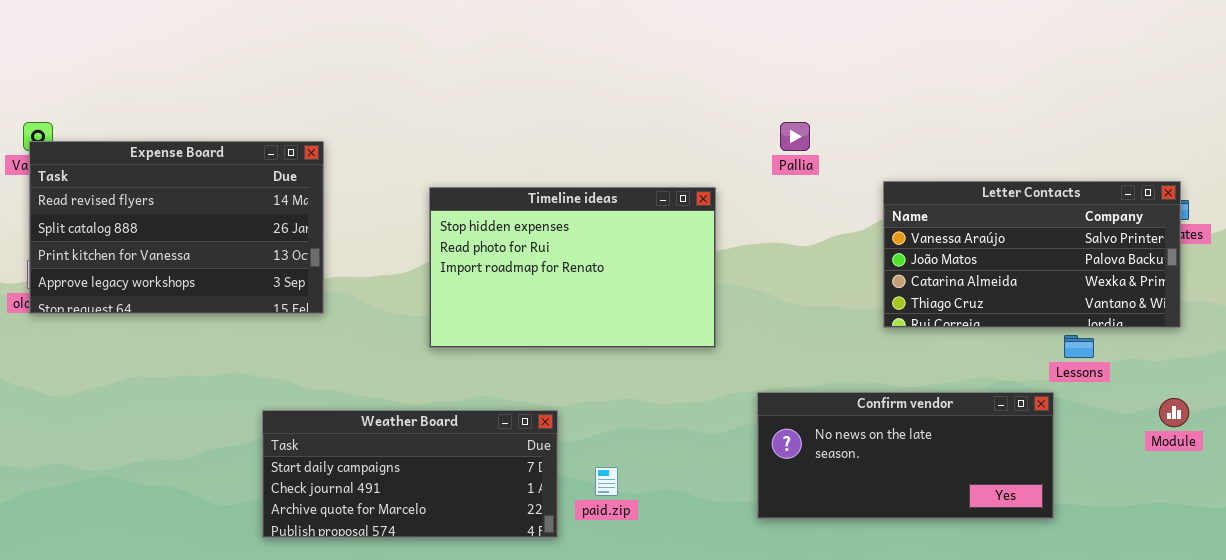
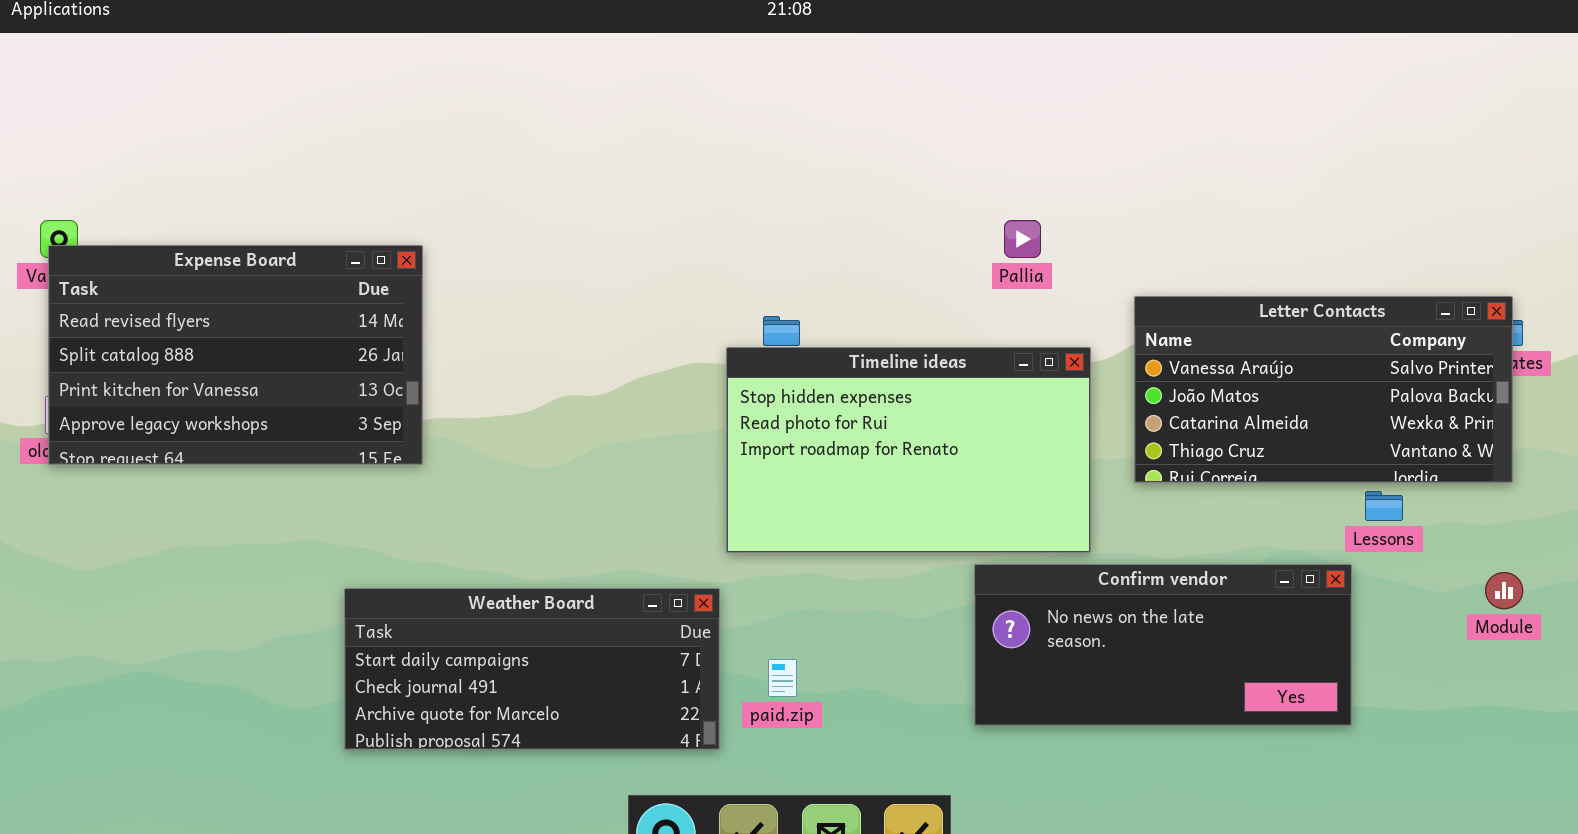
Timeline ideas: [429,187,716,348] -> [726,347,1091,553], moved

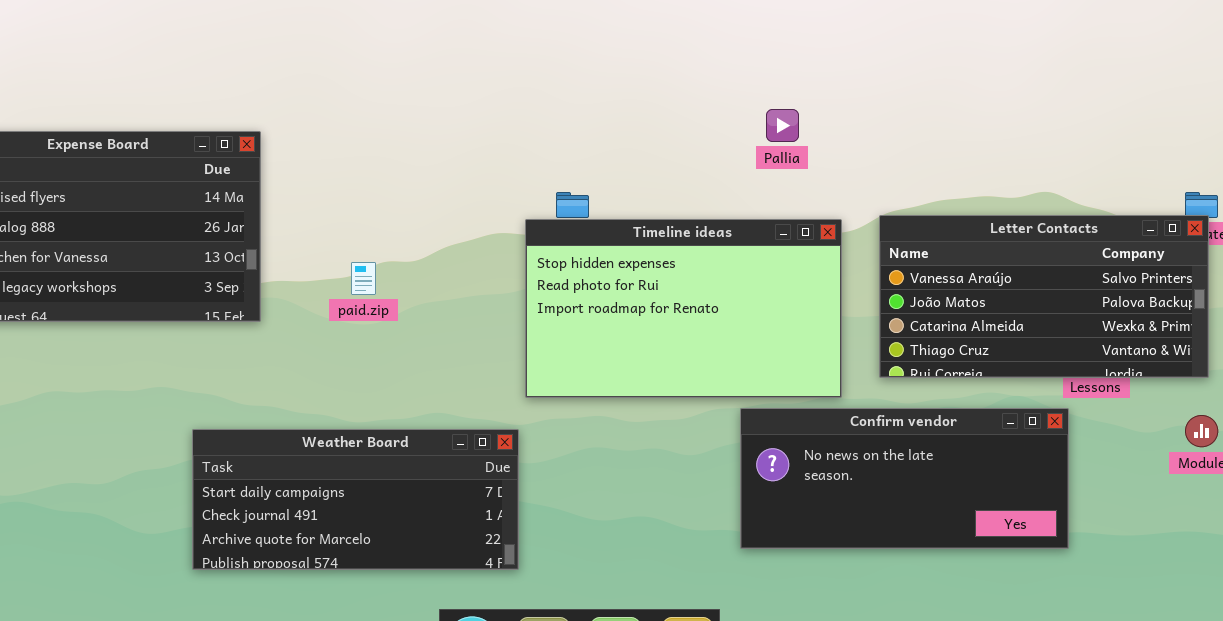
Letter Contacts: [1134,296,1513,483] -> [879,215,1209,378], moved
paid.zip: [768,659,797,697] -> [351,262,376,295], moved

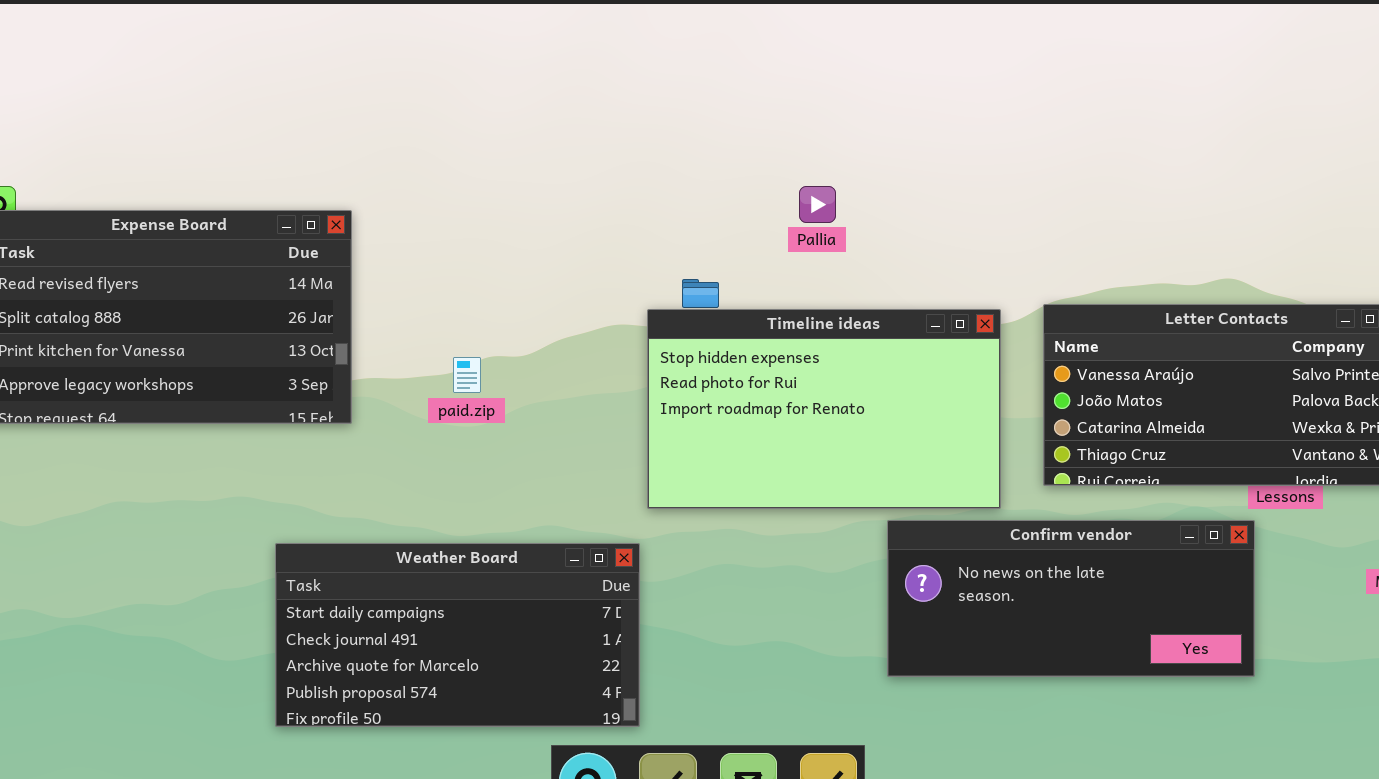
Pallia: [766,109,799,142] -> [799,186,836,223], moved
Weather Board: [192,429,519,570] -> [275,543,640,727], resized

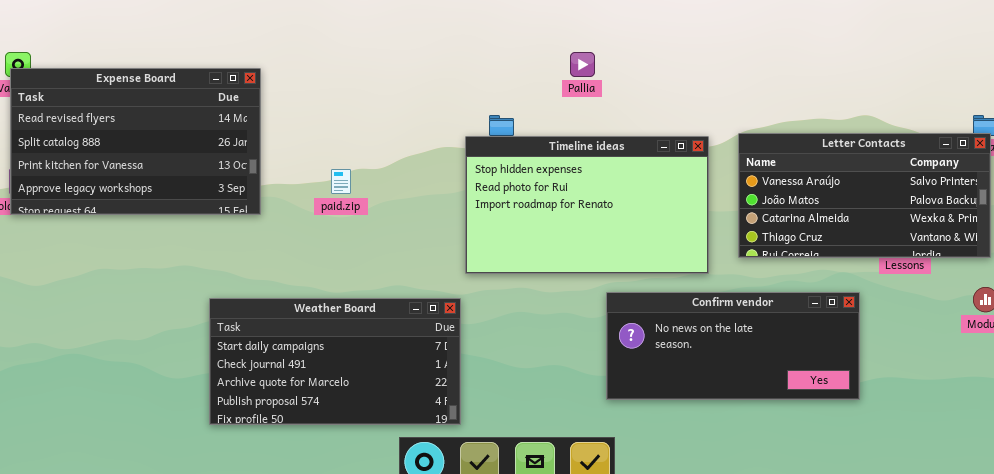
Confirm vendor: [887,520,1255,677] -> [606,292,860,400], moved

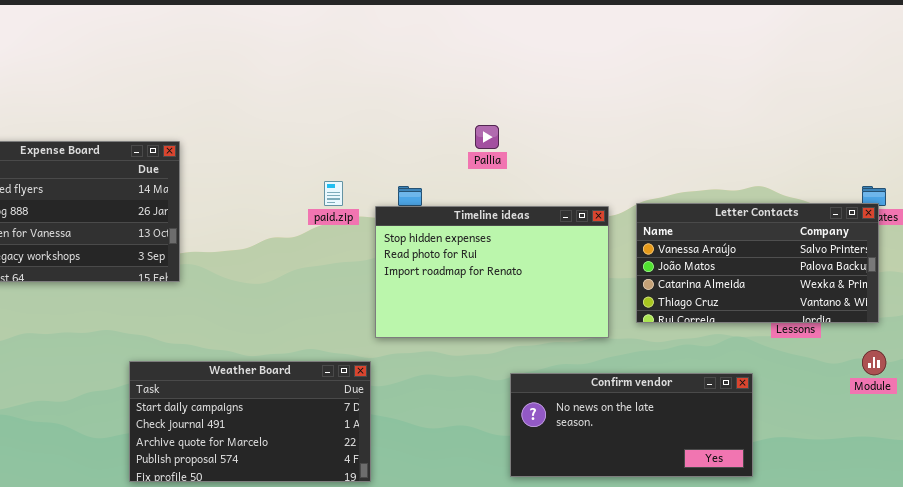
paid.zip: [331,169,351,194] -> [324,181,343,206], moved
Confirm vendor: [606,292,860,400] -> [510,373,753,477], moved

